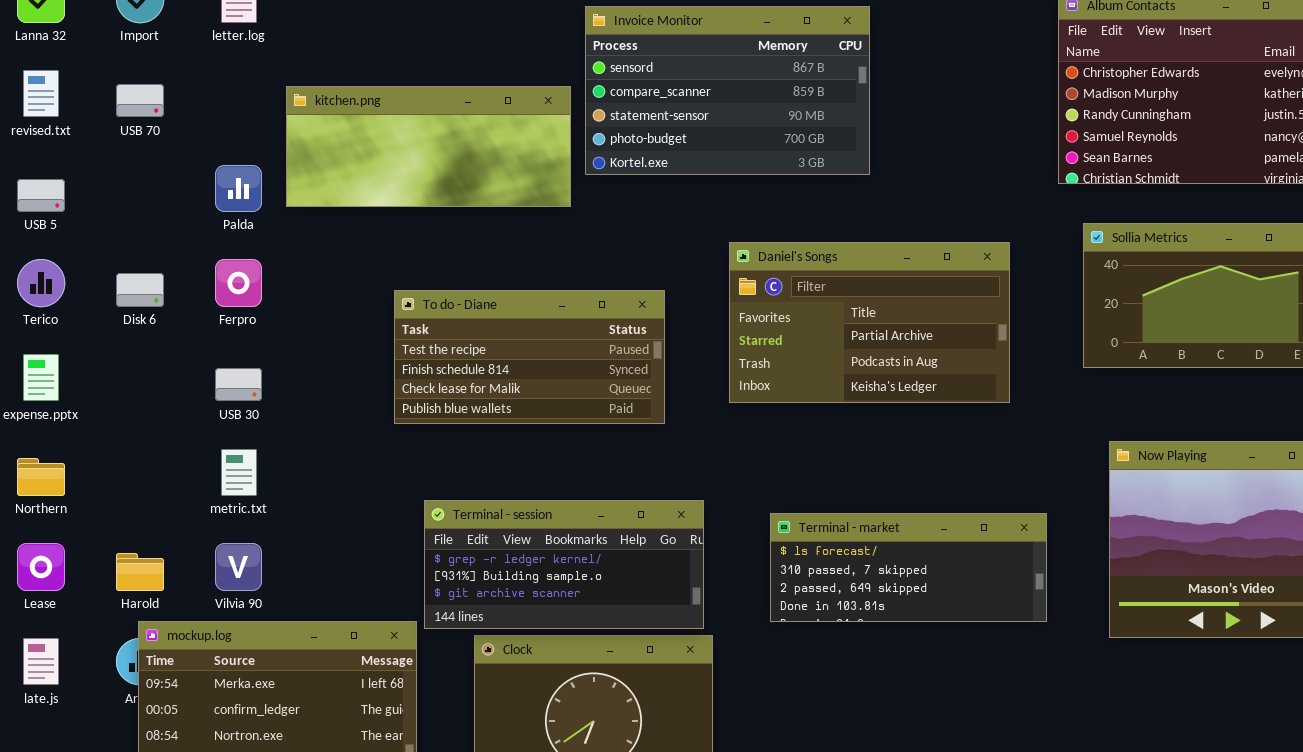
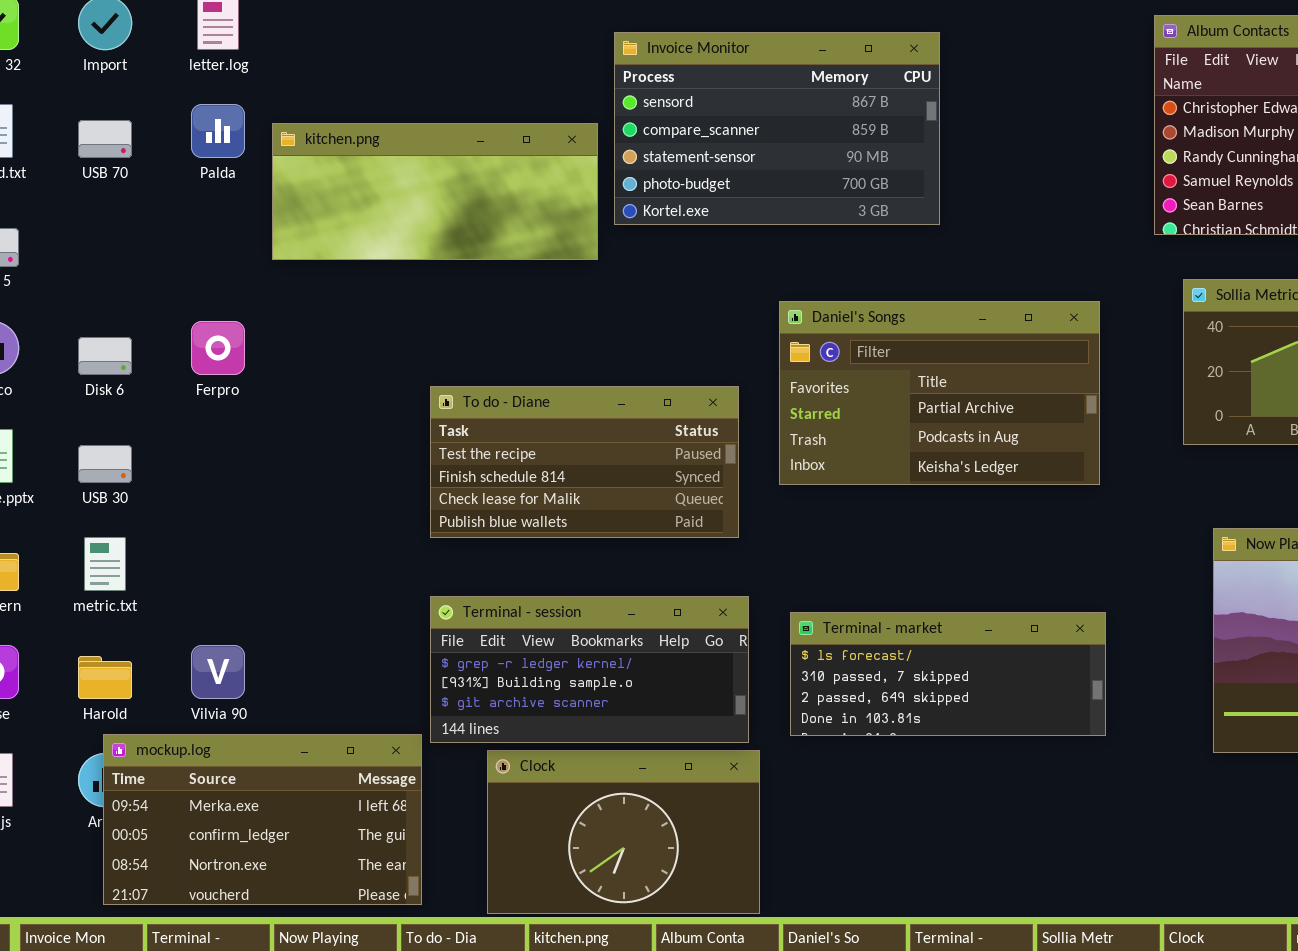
Palda: [215,165,262,212] -> [191,104,245,158], moved
To do - Diane: [394,290,665,424] -> [430,386,739,538], moved
USB 30: [215,368,262,401] -> [78,445,132,483], moved
metric.txt: [221,449,257,496] -> [84,537,126,591], moved
Terminal - market: [770,513,1047,622] -> [790,612,1106,736], moved

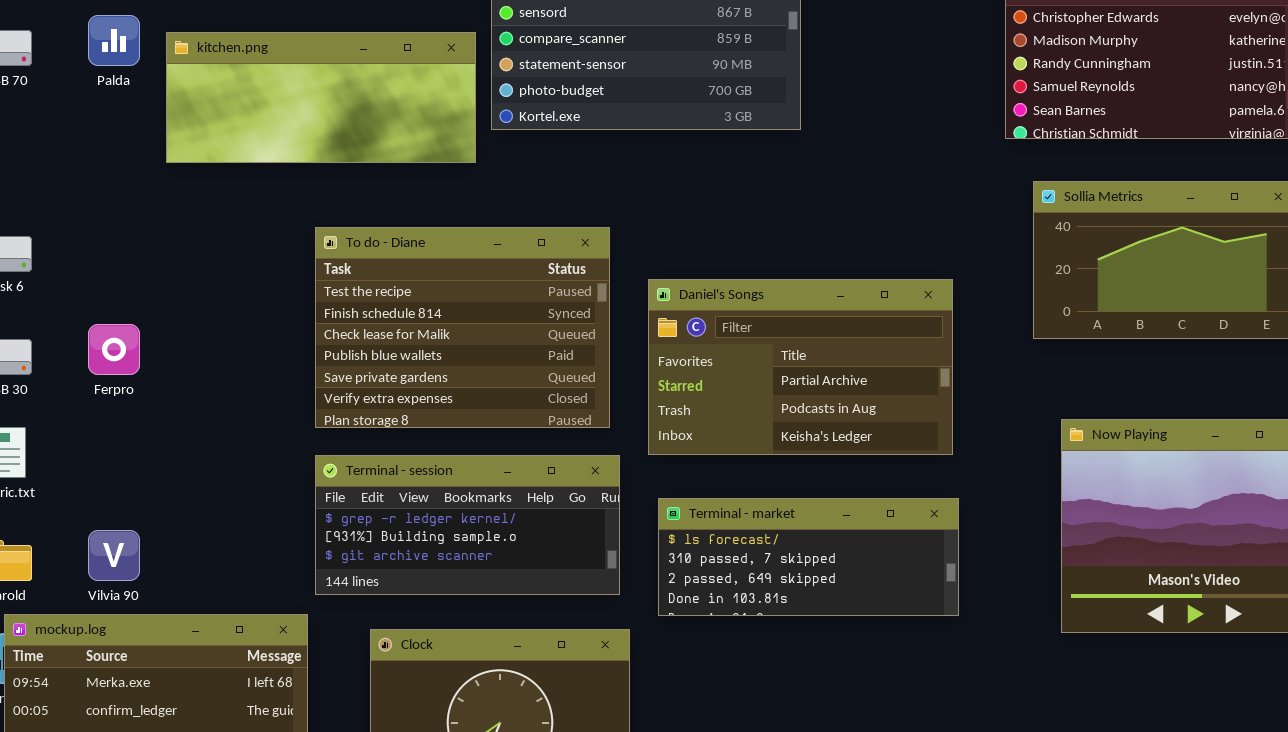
Daniel's Songs: [779,301,1100,485] -> [648,279,953,455], moved
Ferpro: [191,321,245,375] -> [88,324,140,375], moved
To do - Diane: [430,386,739,538] -> [315,227,610,428], resized
Terminal - session: [430,596,749,743] -> [315,455,620,595], moved

